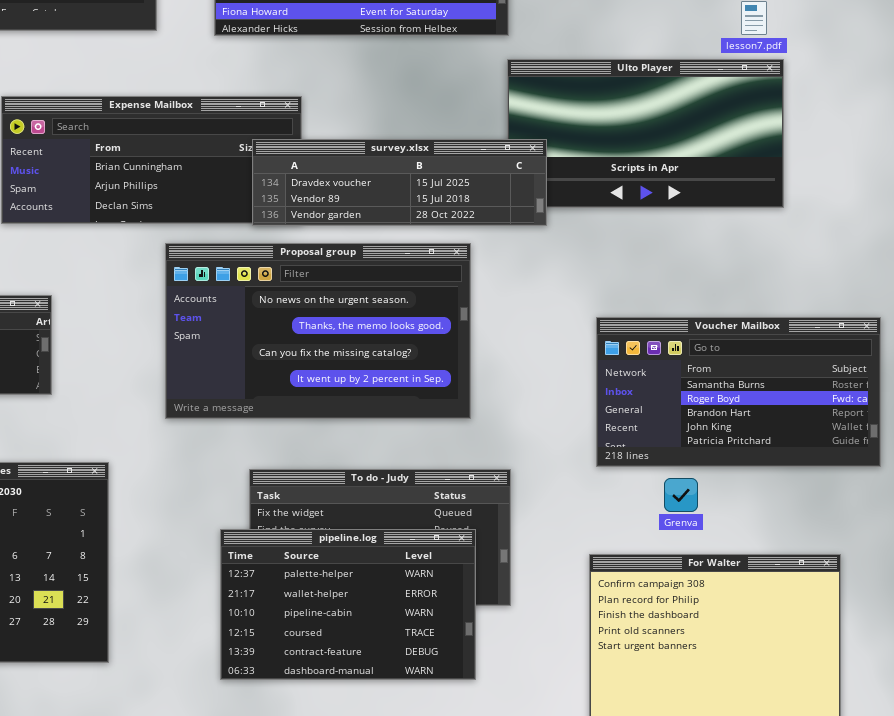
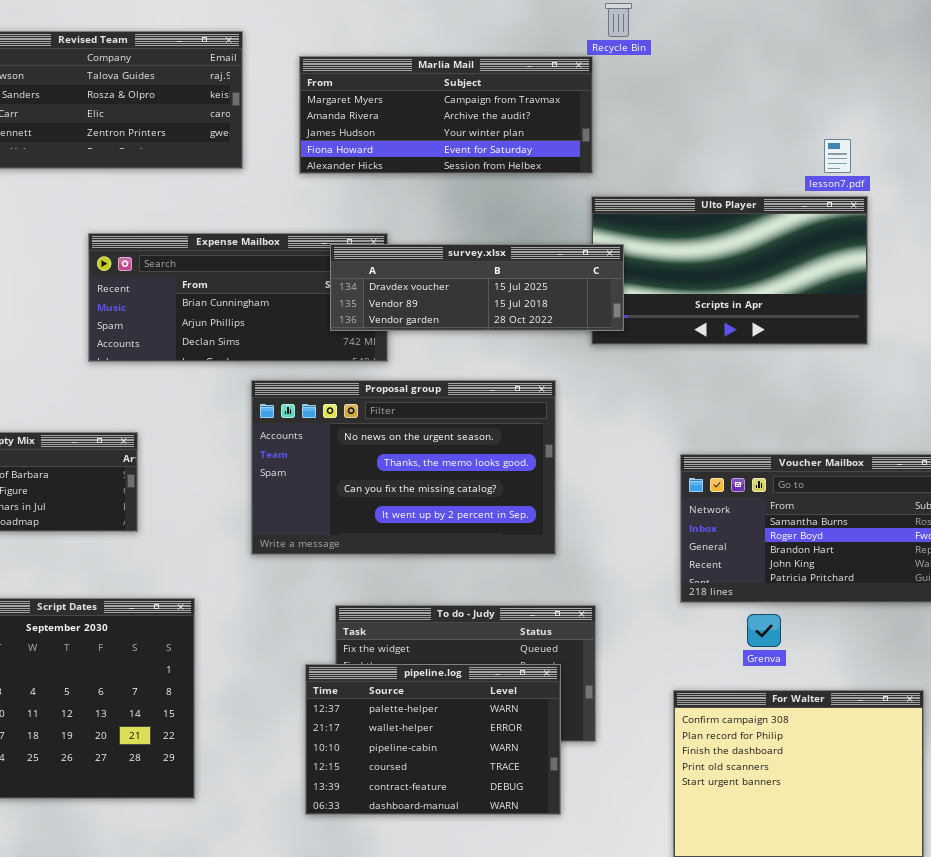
survey.xlsx: [252,139,547,226] -> [330,244,624,331], moved

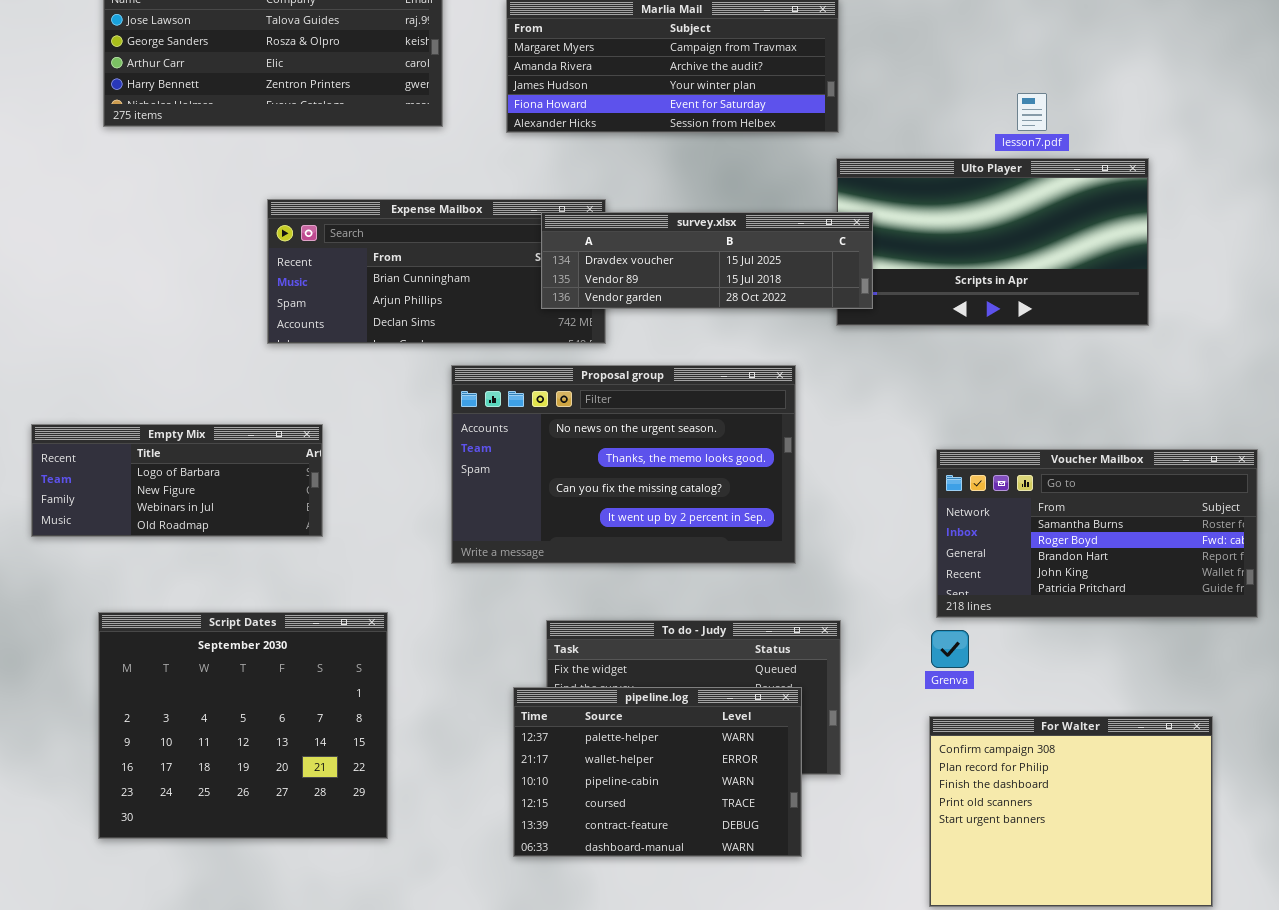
lesson7.pdf: [824,139,851,173] -> [1017,93,1047,131], moved
Grenva: [747,614,781,647] -> [931,630,969,668], moved

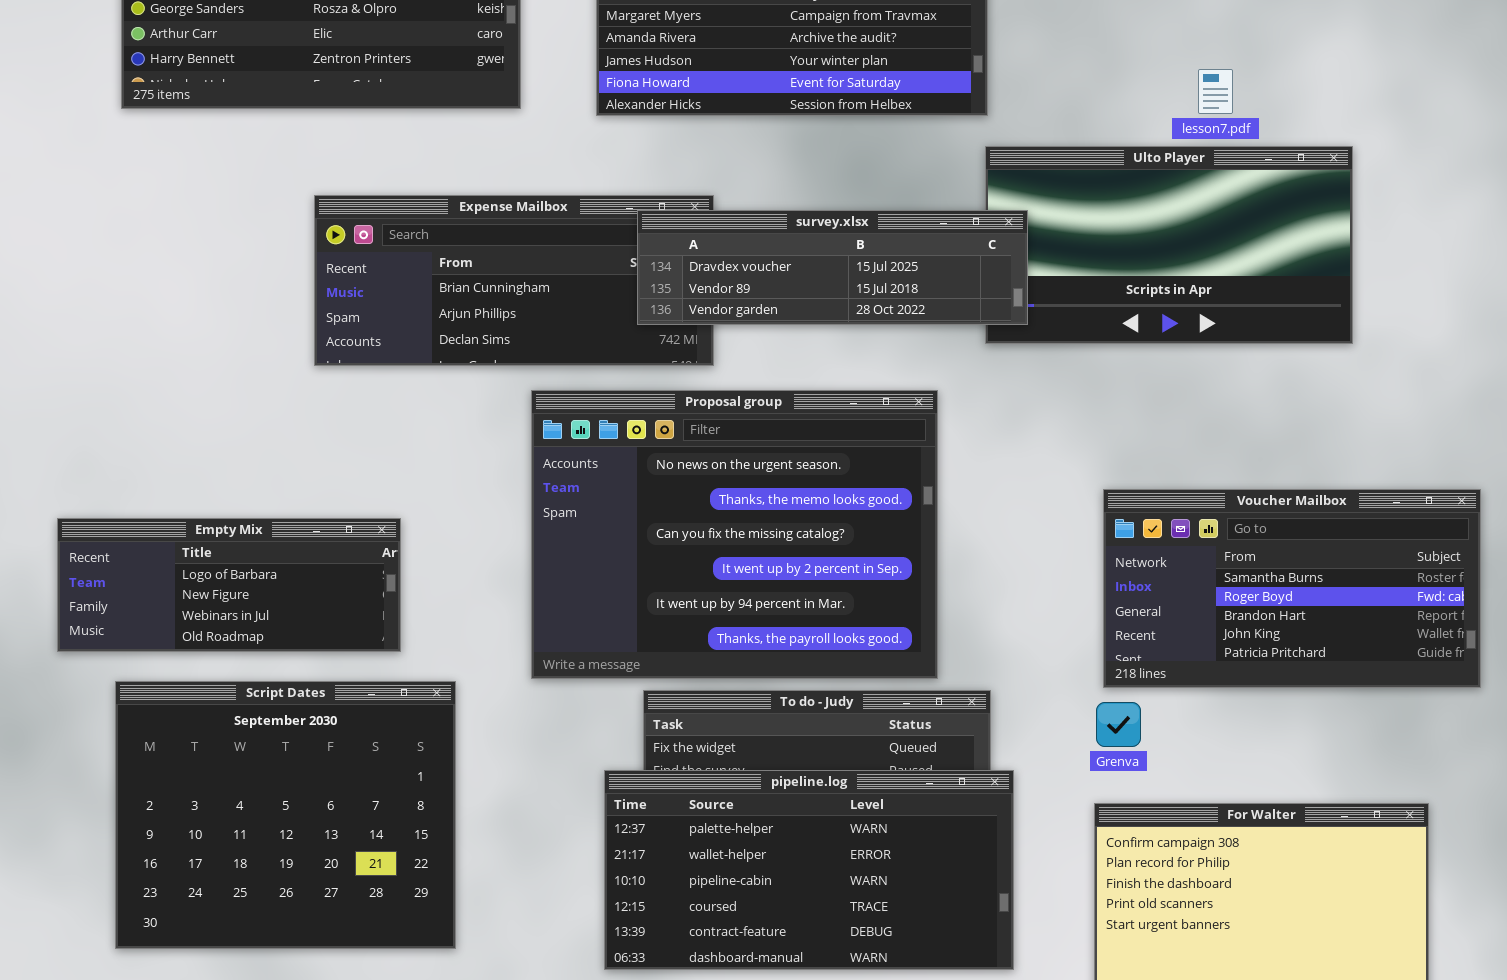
Proposal group: [451,365,796,564] -> [531,390,938,679], resized
Empty Mix: [31,424,323,537] -> [57,518,401,652], moved
pipeline.log: [513,687,802,857] -> [604,770,1014,970], resized

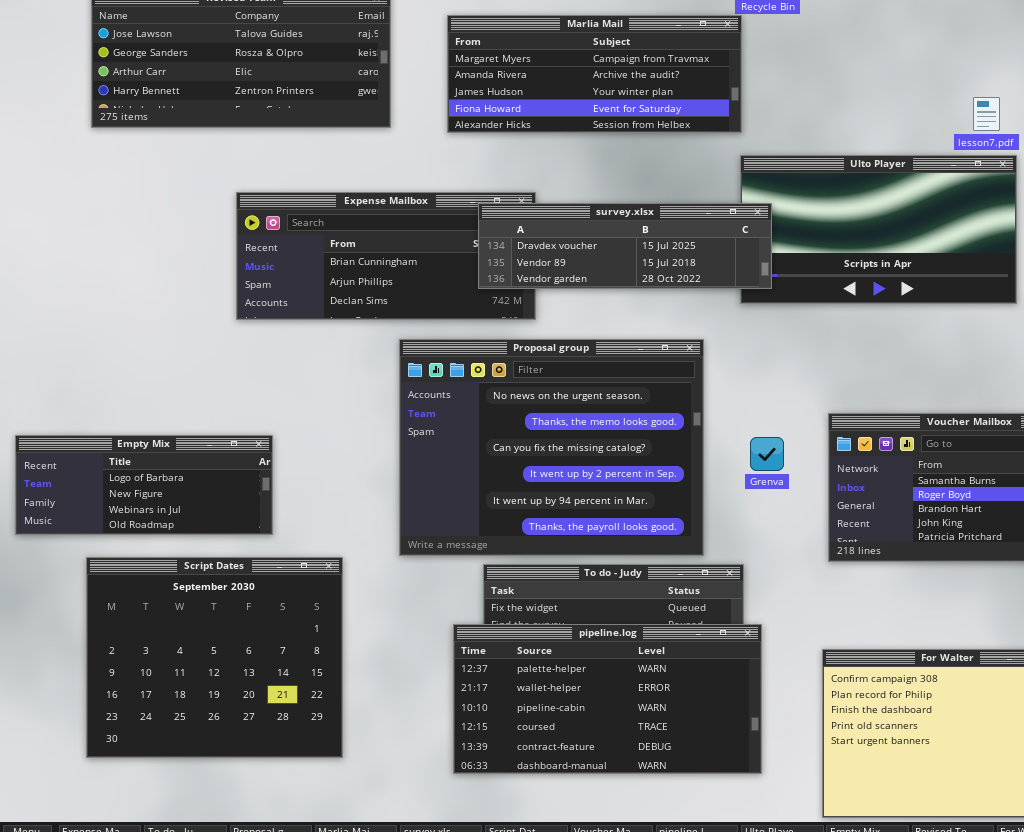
lesson7.pdf: [1198,69,1233,114] -> [973,97,1000,131], moved
Empty Mix: [57,518,401,652] -> [15,435,273,535], moved
Grenva: [1096,702,1141,747] -> [750,437,784,471], moved

